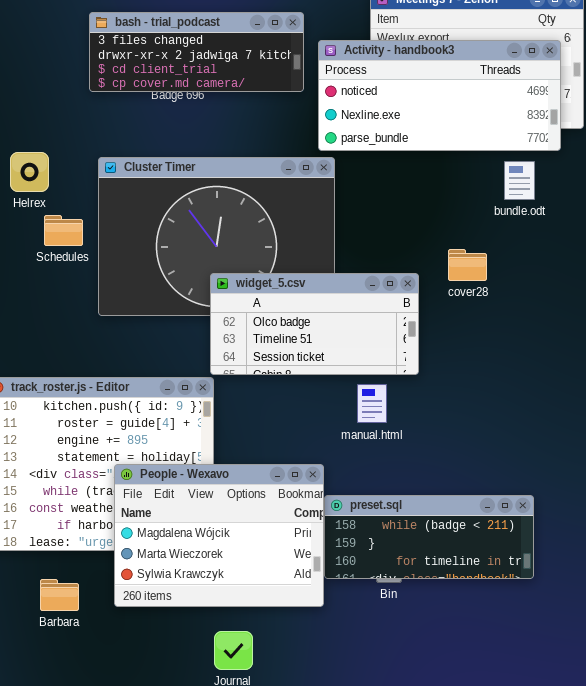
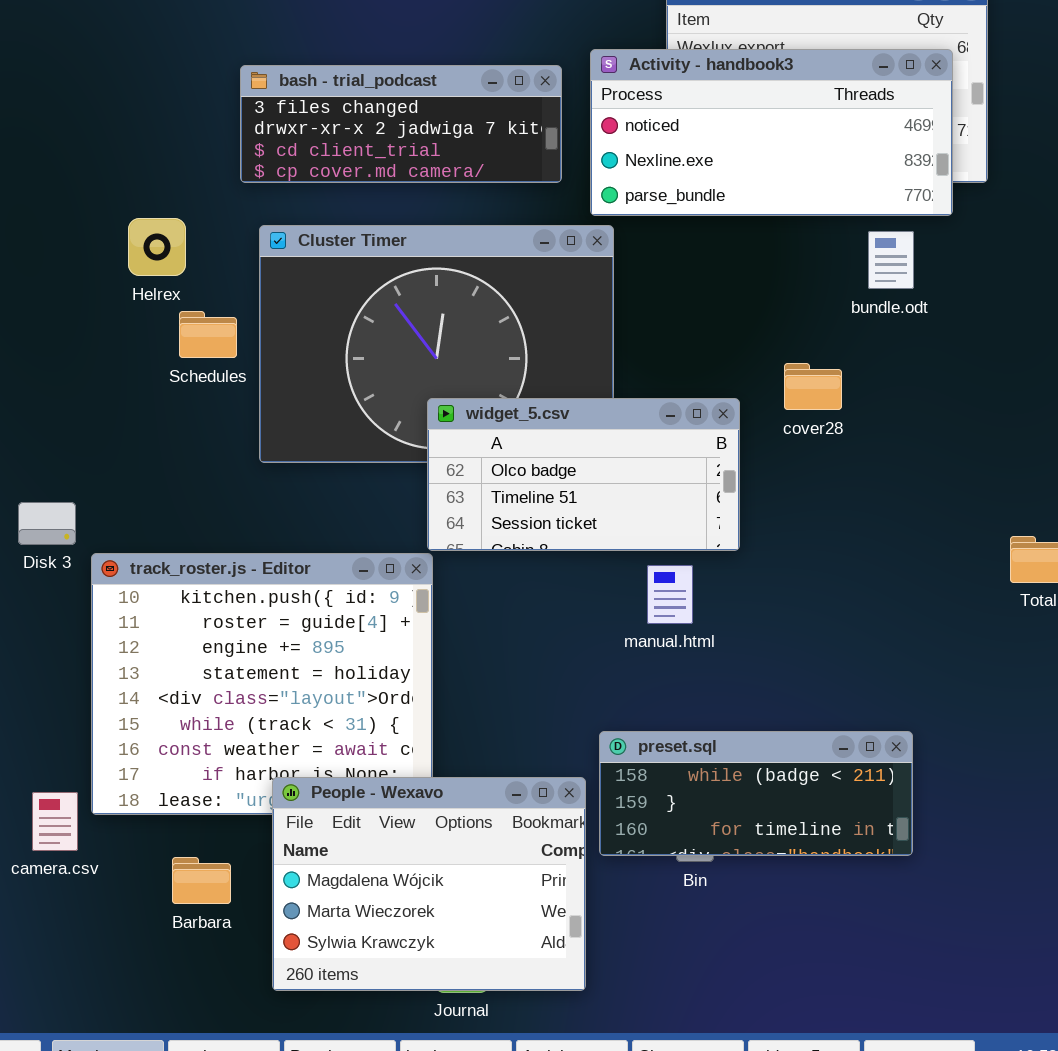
bash - trial_podcast: [89,12,304,92] -> [240,65,562,183], moved
People - Wexavo: [114,464,324,607] -> [272,777,586,991], moved

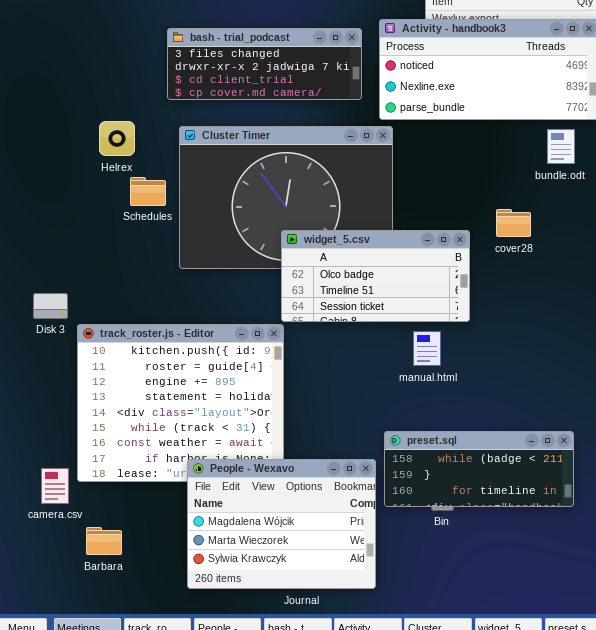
Barbara: [172,857,231,904] -> [86,527,122,555], moved

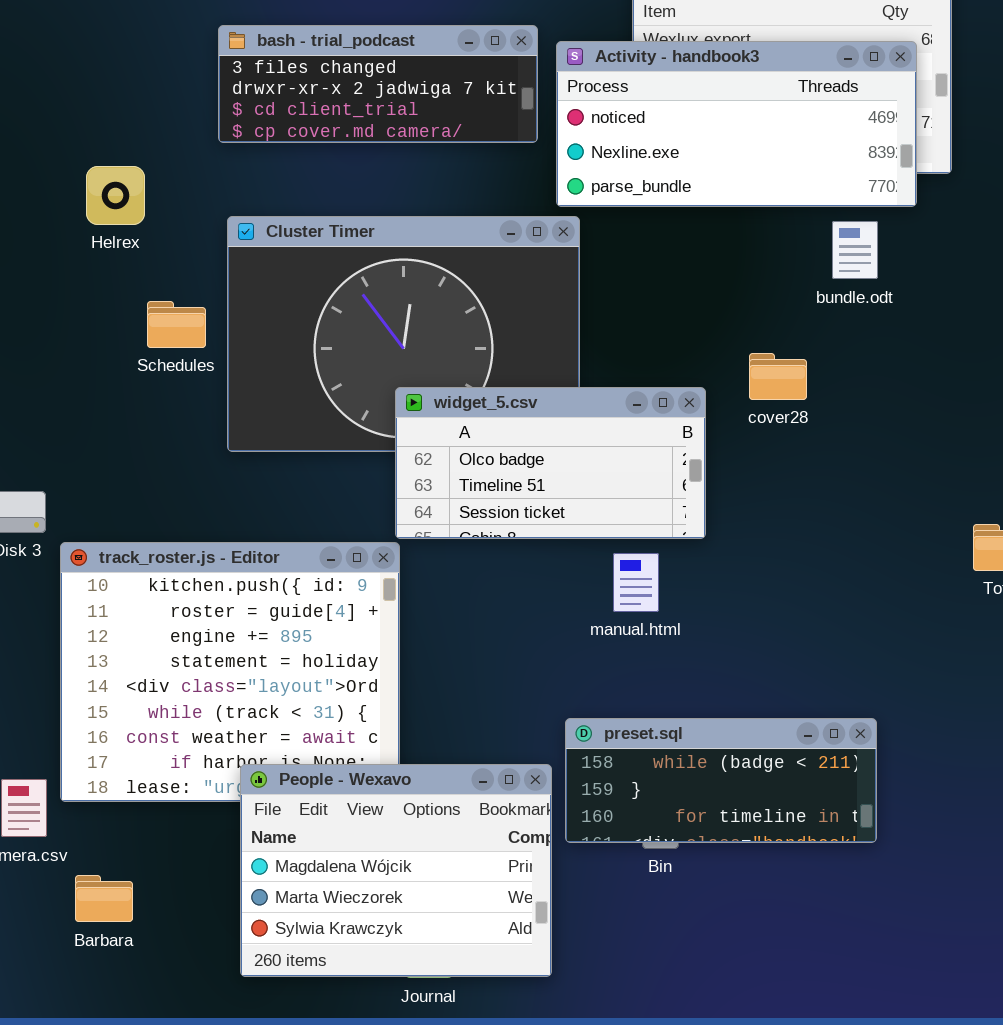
bash - trial_podcast: [167,28,362,100] -> [218,25,538,143], moved
Helrex: [99,121,135,156] -> [86,166,145,225], moved

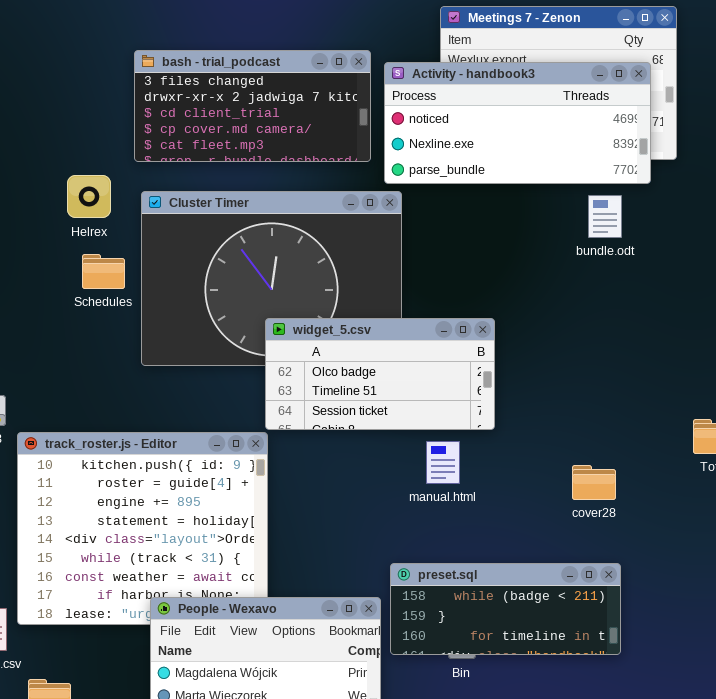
bash - trial_podcast: [218,25,538,143] -> [134,50,371,162], resized
Helrex: [86,166,145,225] -> [67,175,111,218], moved
cover28: [749,353,807,400] -> [572,465,616,500], moved

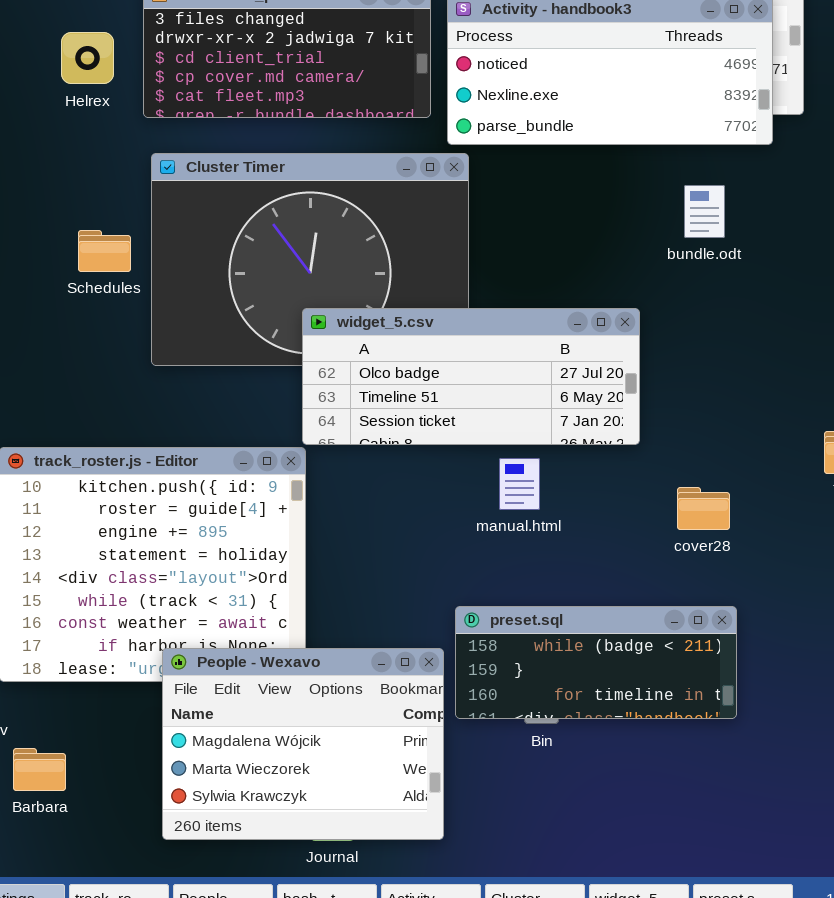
Helrex: [67,175,111,218] -> [61,32,114,84], moved
bundle.odt: [588,195,622,238] -> [684,185,725,238], moved
widget_5.csv: [265,318,495,430] -> [302,308,640,445], resized

